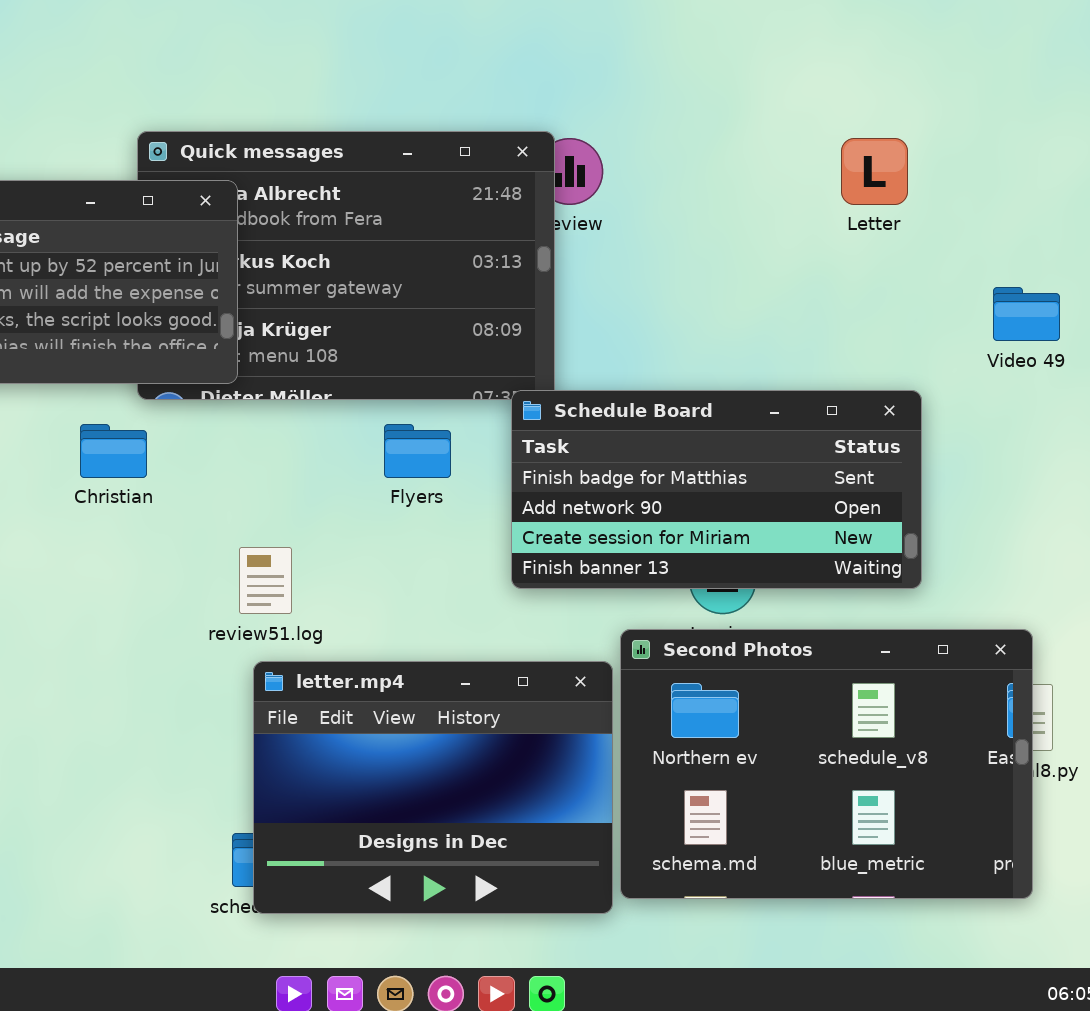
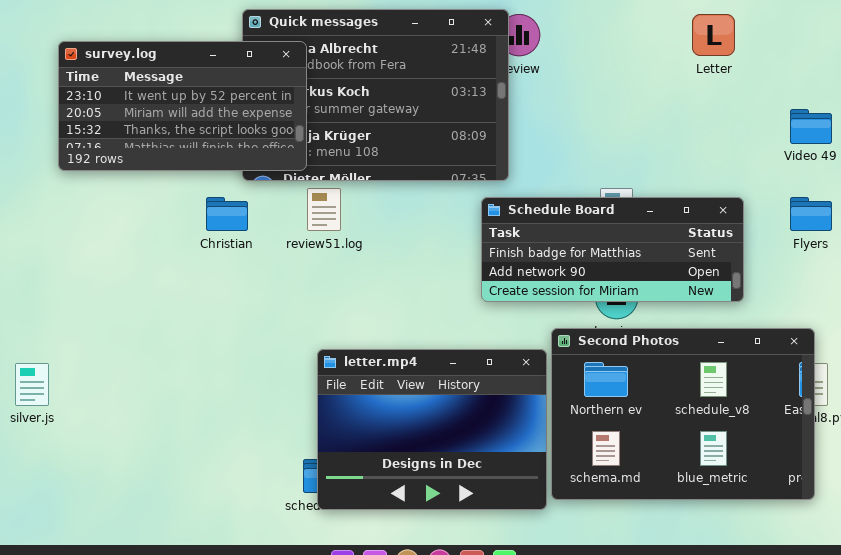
Schedule Board: [511,390,922,589] -> [481,197,744,302], resized
Flyers: [384,424,451,478] -> [790,197,832,231], moved
review51.log: [239,547,292,614] -> [307,188,341,231], moved

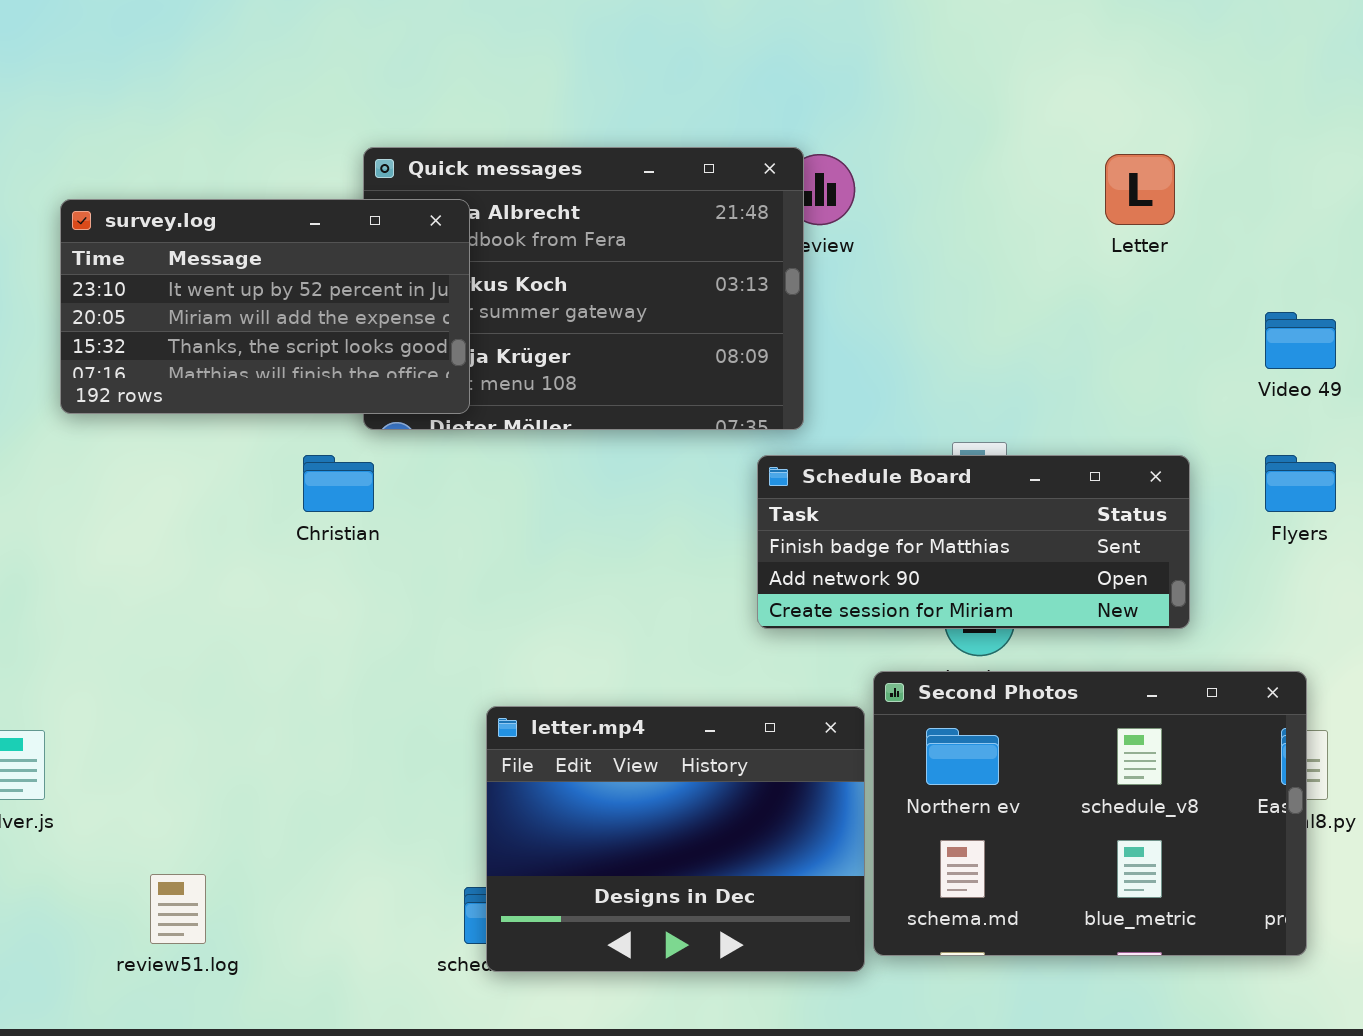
review51.log: [307,188,341,231] -> [150,874,206,944], moved

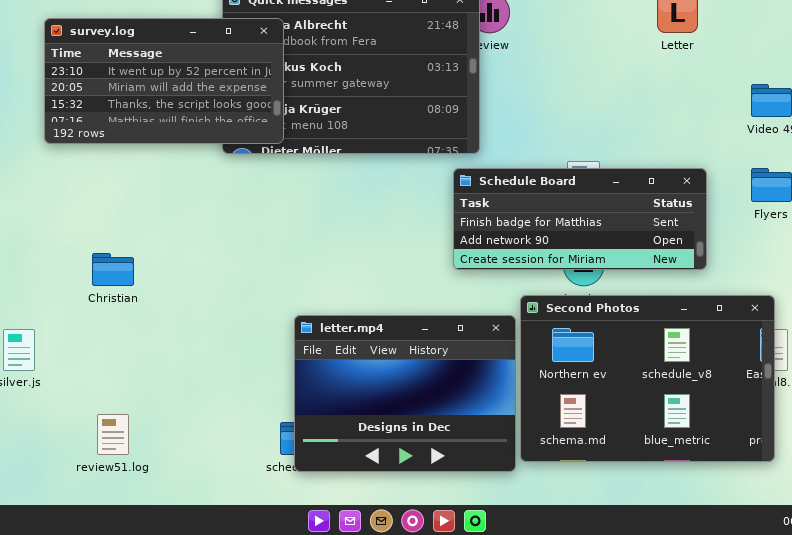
Christian: [303,455,374,512] -> [92,253,134,286], moved

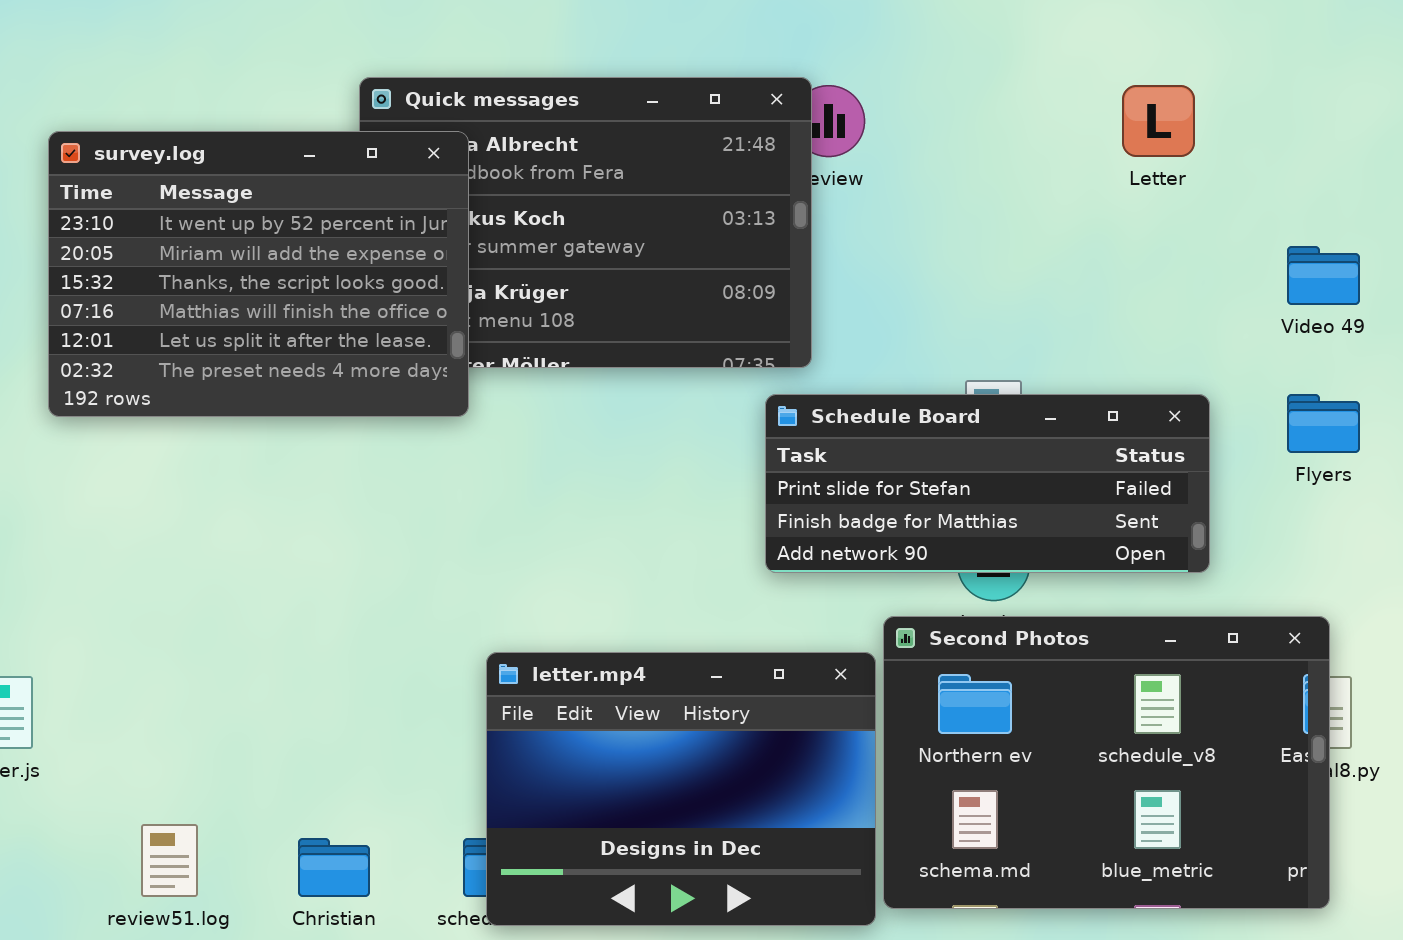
survey.log: [44,18,284,144] -> [48,131,469,417], resized
Schedule Board: [453,168,707,270] -> [765,394,1210,573], scrolled up 1 row
Christian: [92,253,134,286] -> [298,838,370,897], moved

